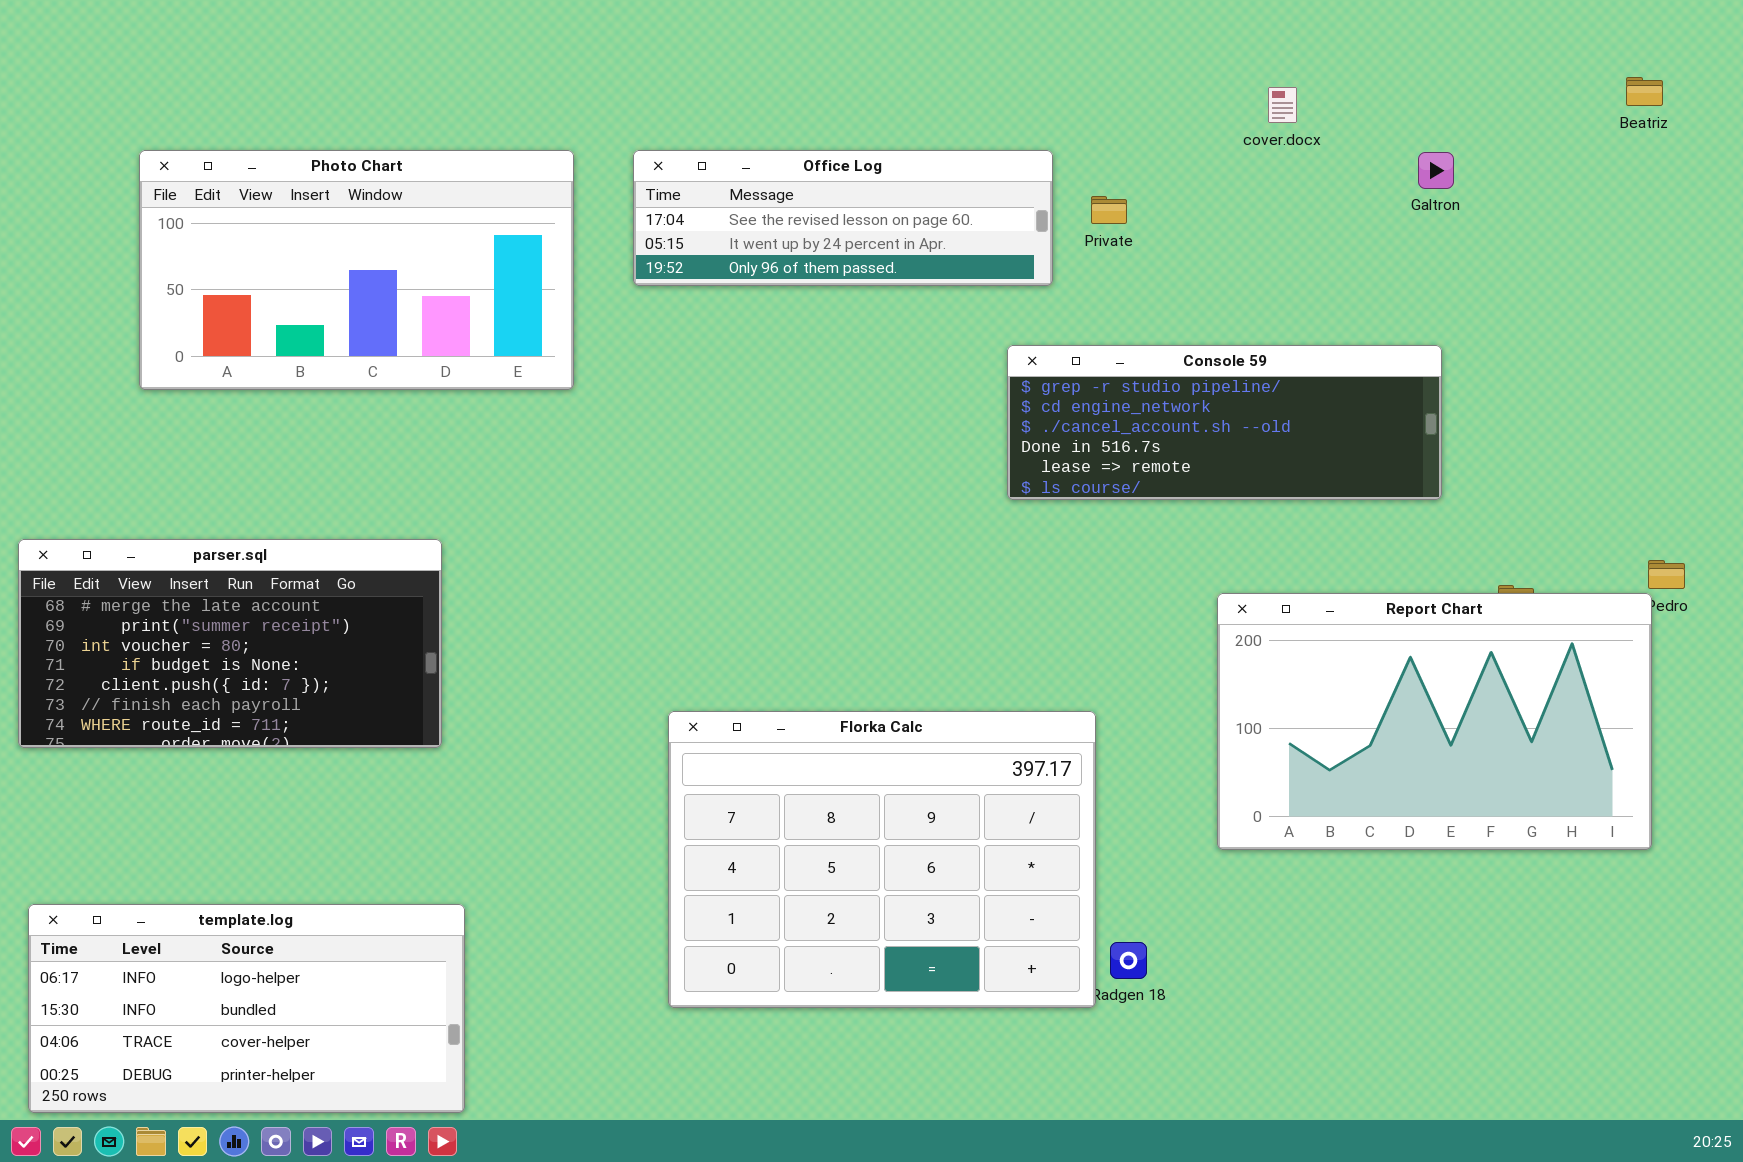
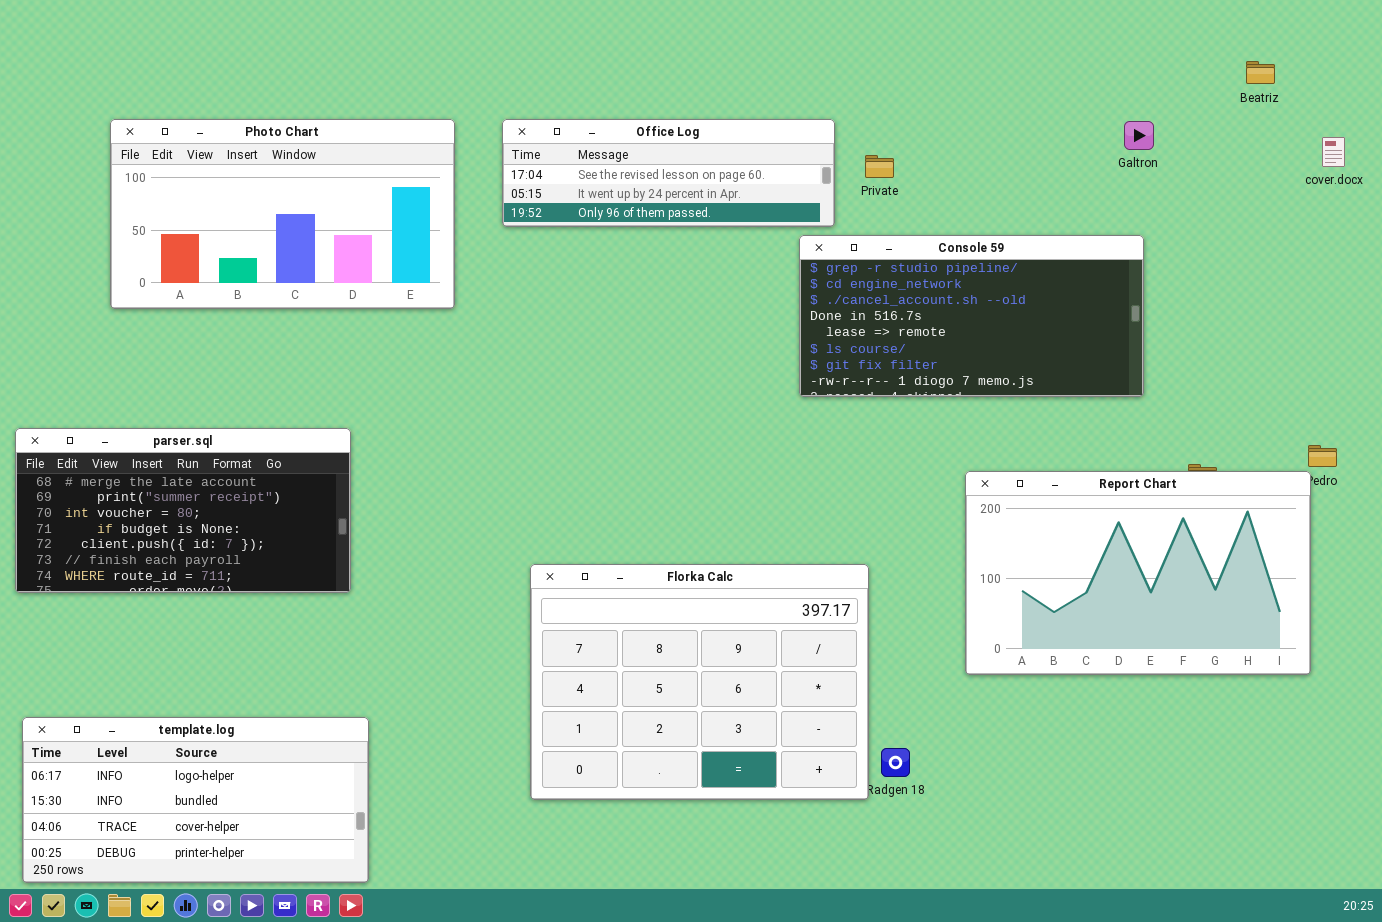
Beatriz: [1626,77,1663,106] -> [1246,61,1275,84], moved
cover.docx: [1268,87,1297,123] -> [1322,137,1345,167], moved
Console 59: [1007,345,1442,500] -> [799,235,1144,397], resized

